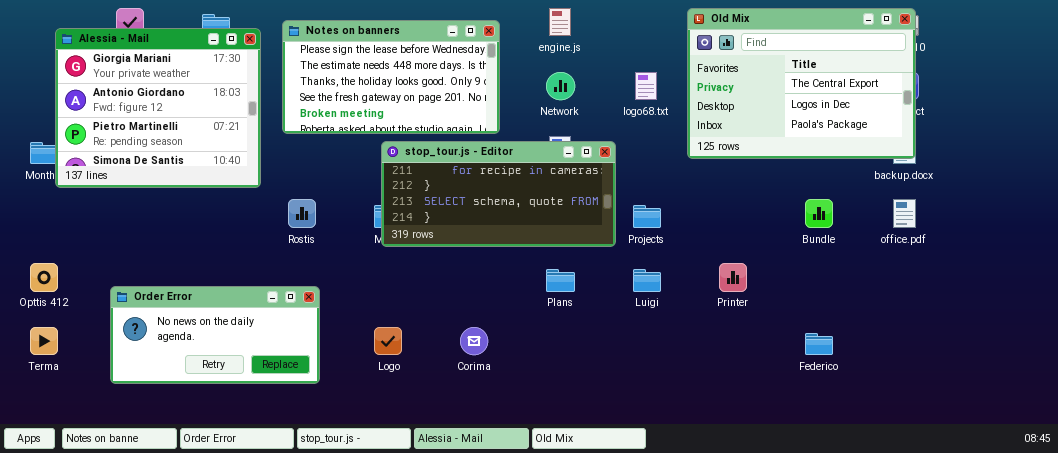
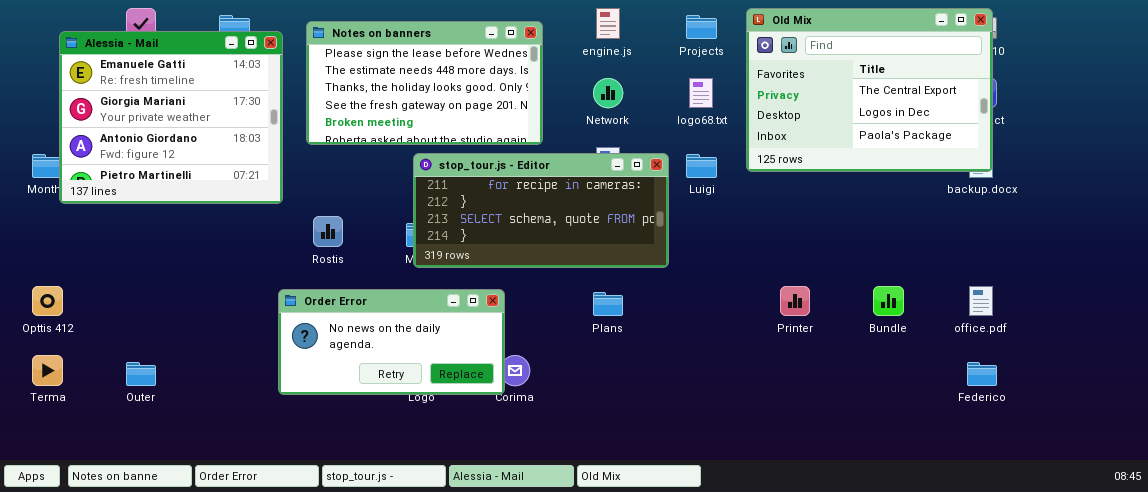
Alessia - Mail: [55,28,261,188] -> [59,31,283,204], scrolled up 1 row
Bundle: [805,199,833,228] -> [873,286,904,316], moved
office.pdf: [893,199,916,228] -> [969,286,993,316], moved
Projects: [633,205,661,228] -> [686,15,717,39], moved
Luigi: [633,269,661,292] -> [686,154,717,178], moved
Order Error: [110,286,320,384] -> [278,289,505,395], moved
Federico: [805,333,833,355] -> [967,362,997,386], moved

